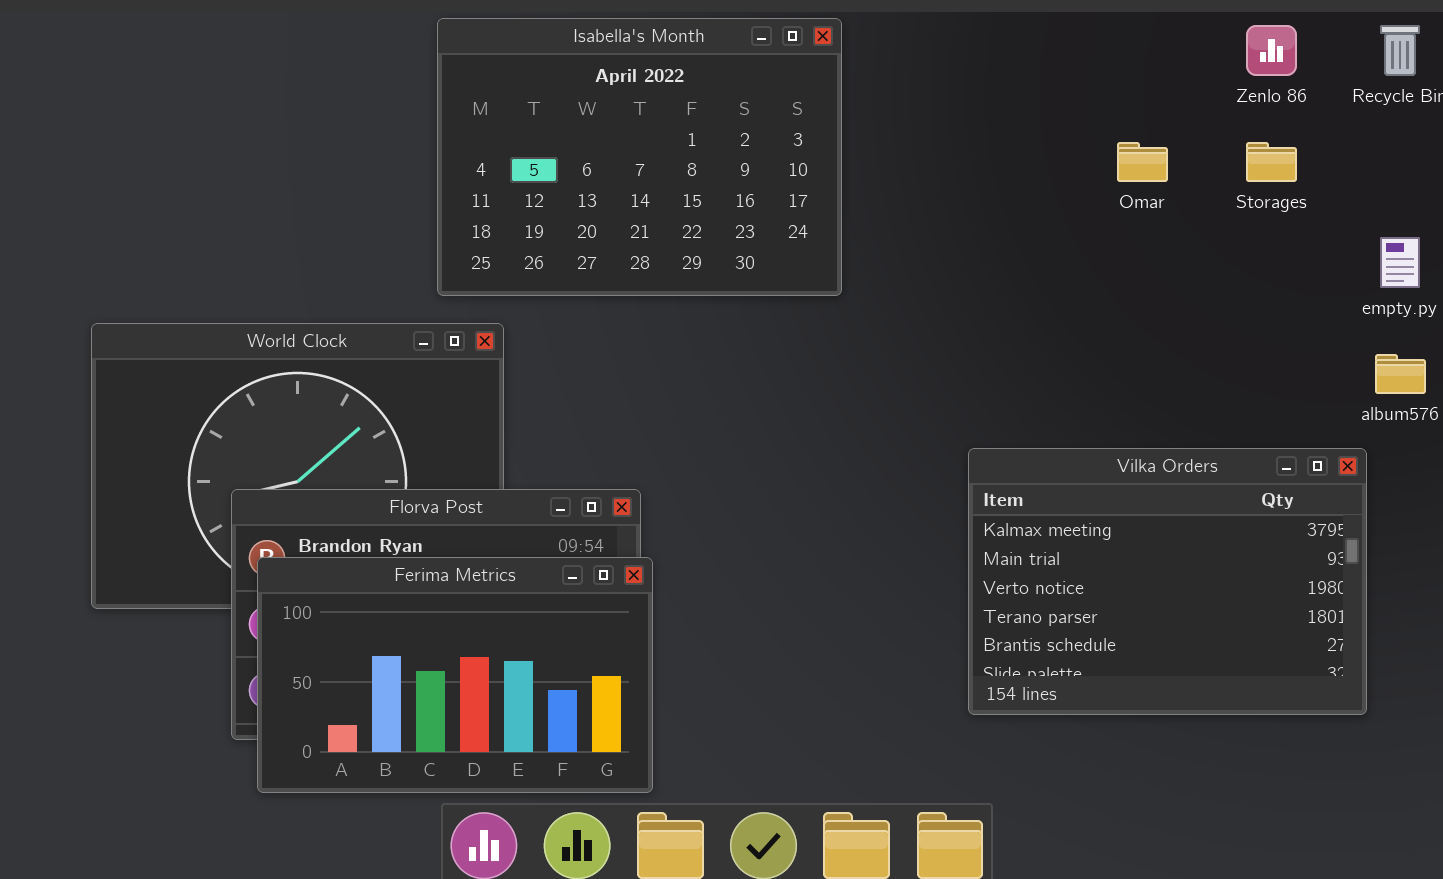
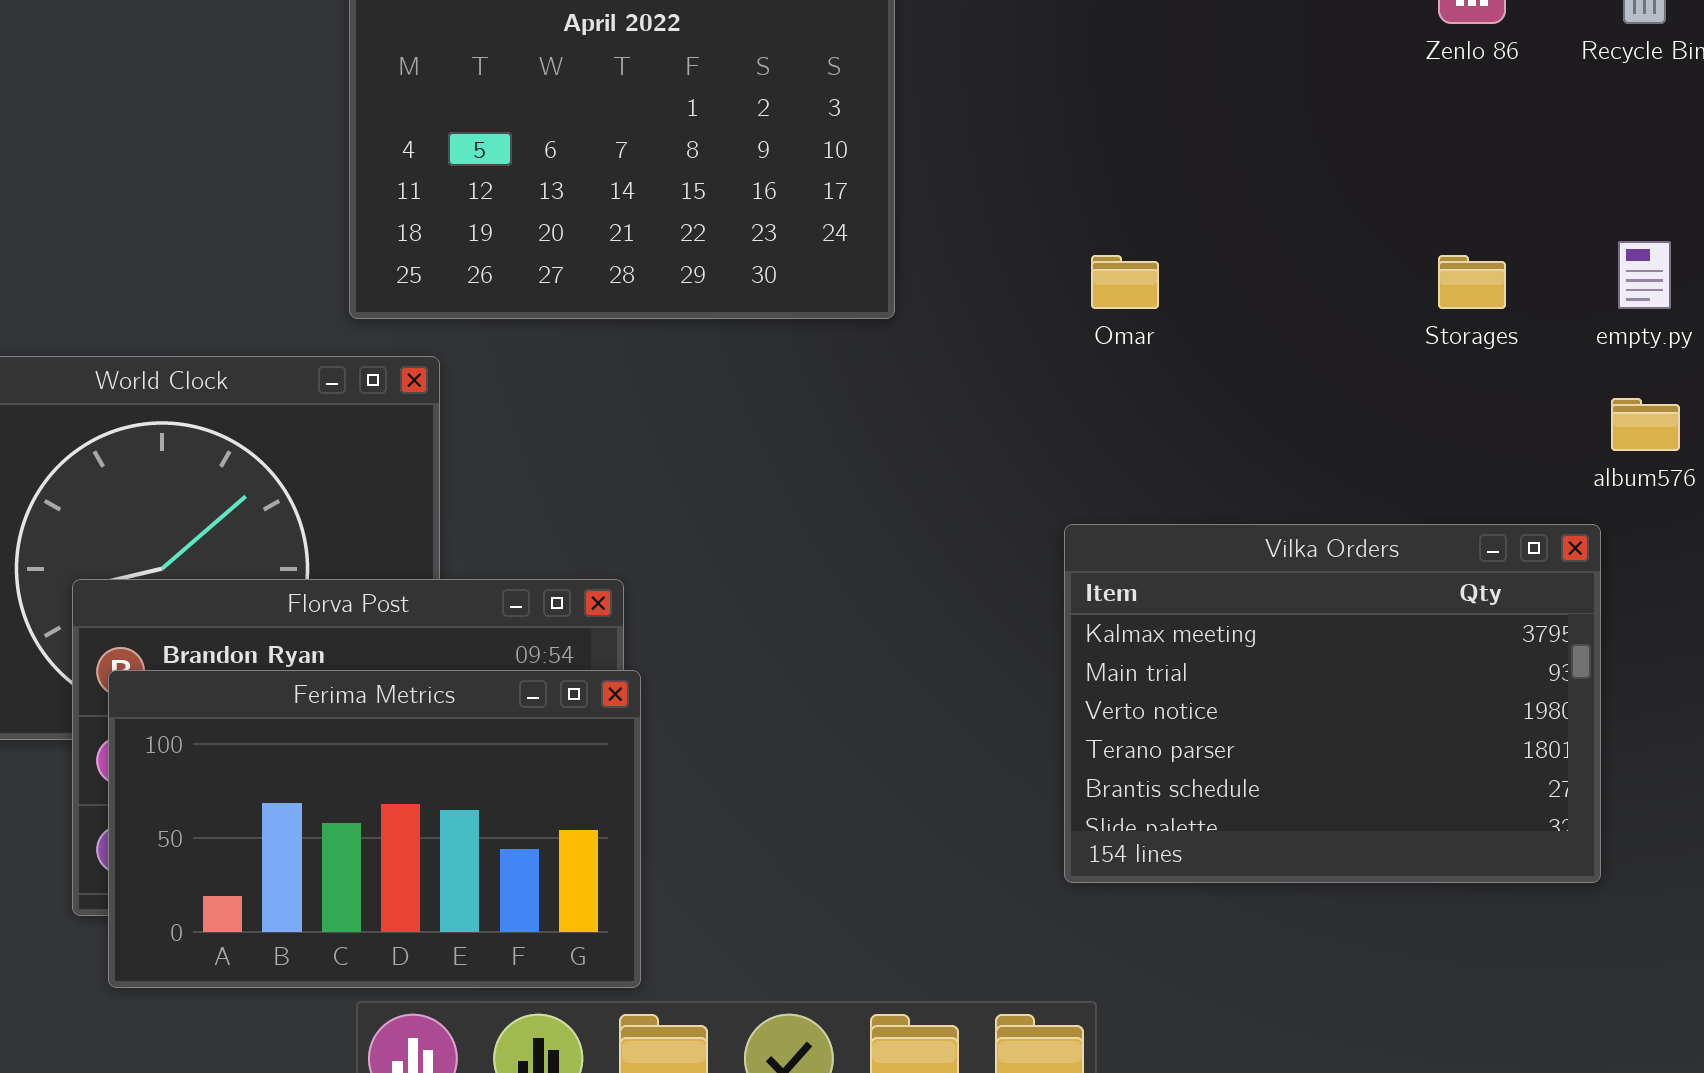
Omar: [1117,142,1168,182] -> [1091,255,1159,309], moved
Storages: [1246,142,1297,182] -> [1438,255,1506,309], moved

